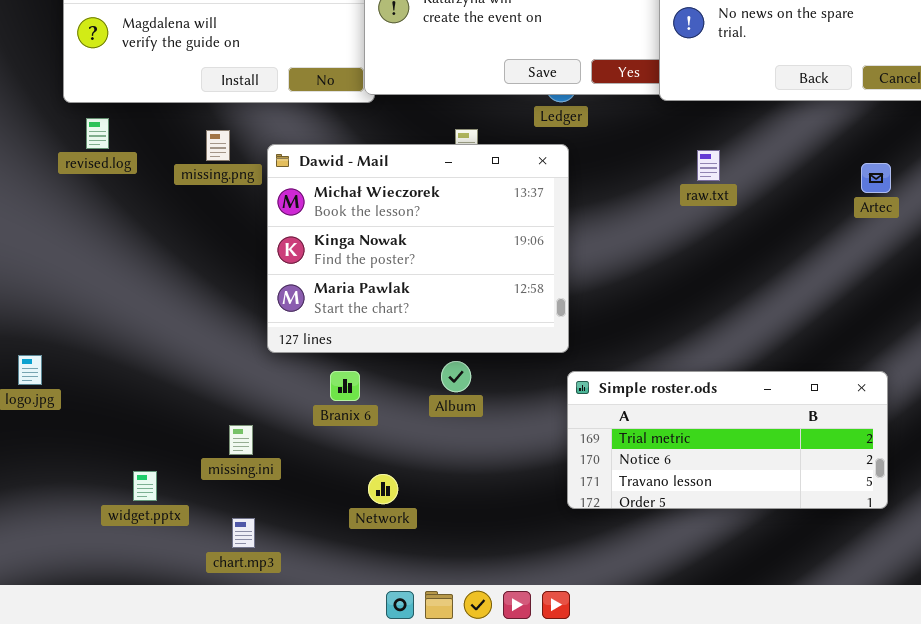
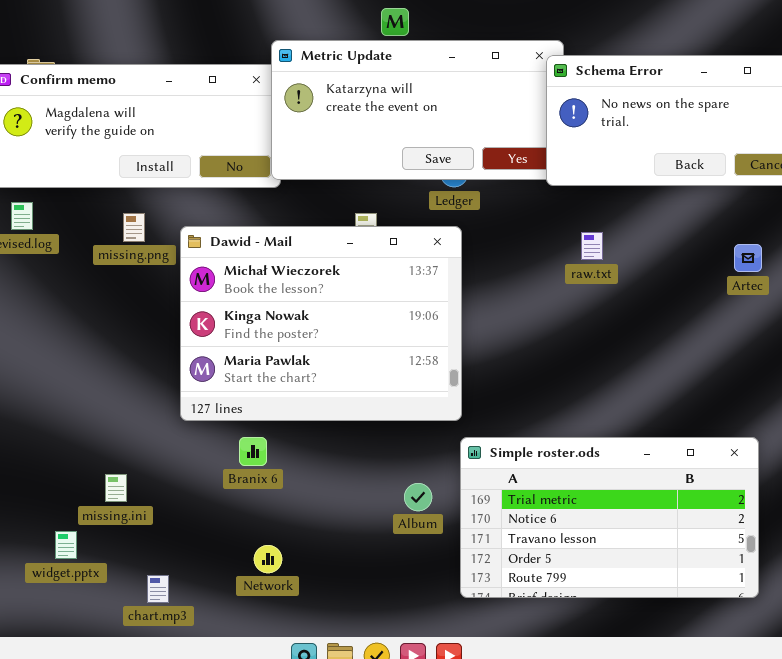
Album: [441,361,471,392] -> [404,483,432,511], moved
Simple roster.ods: [567,371,888,509] -> [460,437,759,598], resized
missing.ini: [229,425,253,455] -> [105,474,127,502], moved
Network: [368,474,398,504] -> [254,545,282,573], moved

